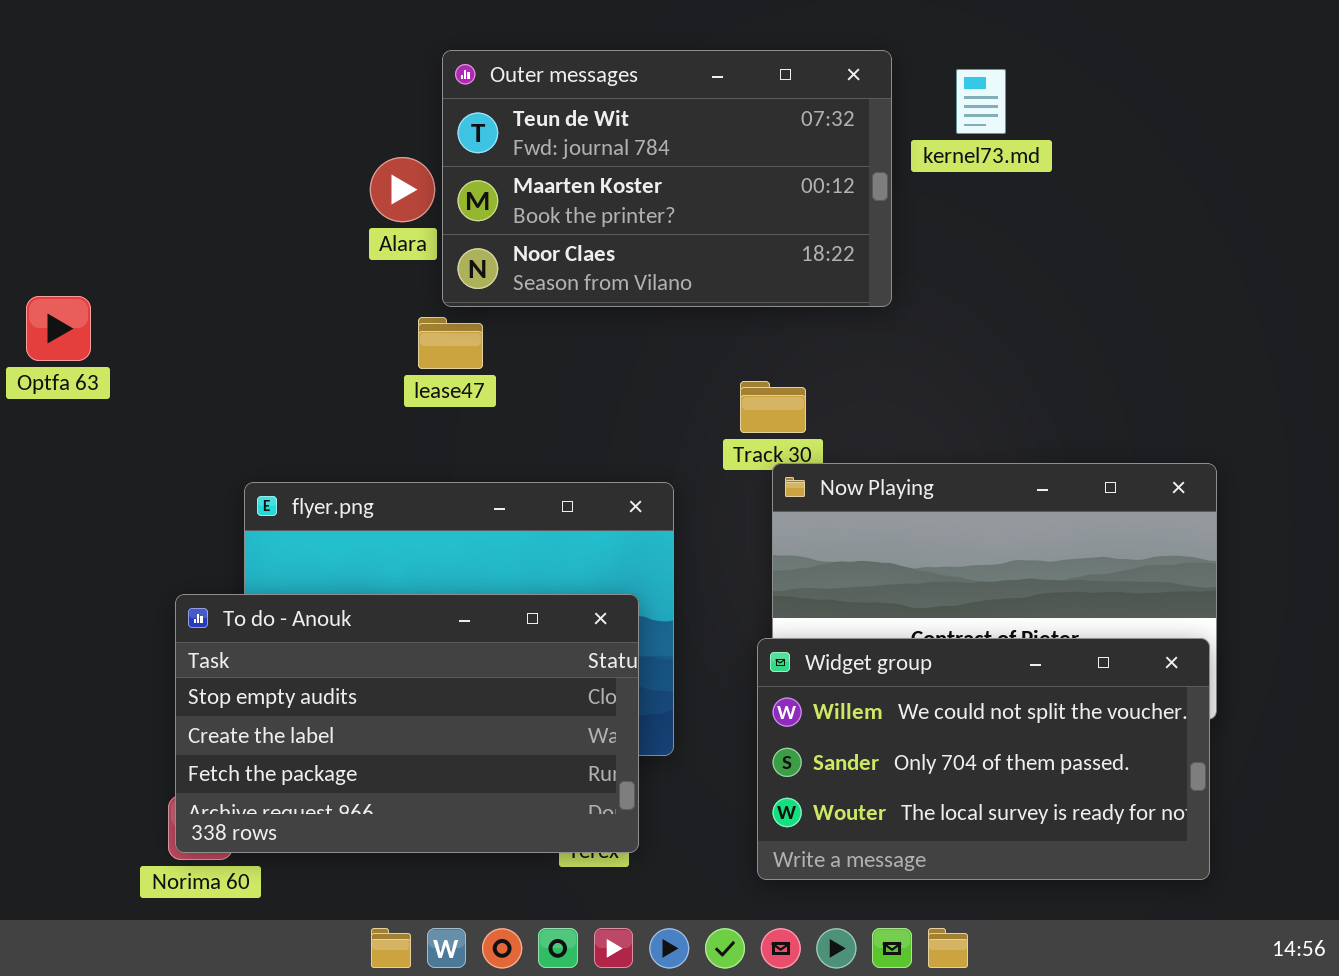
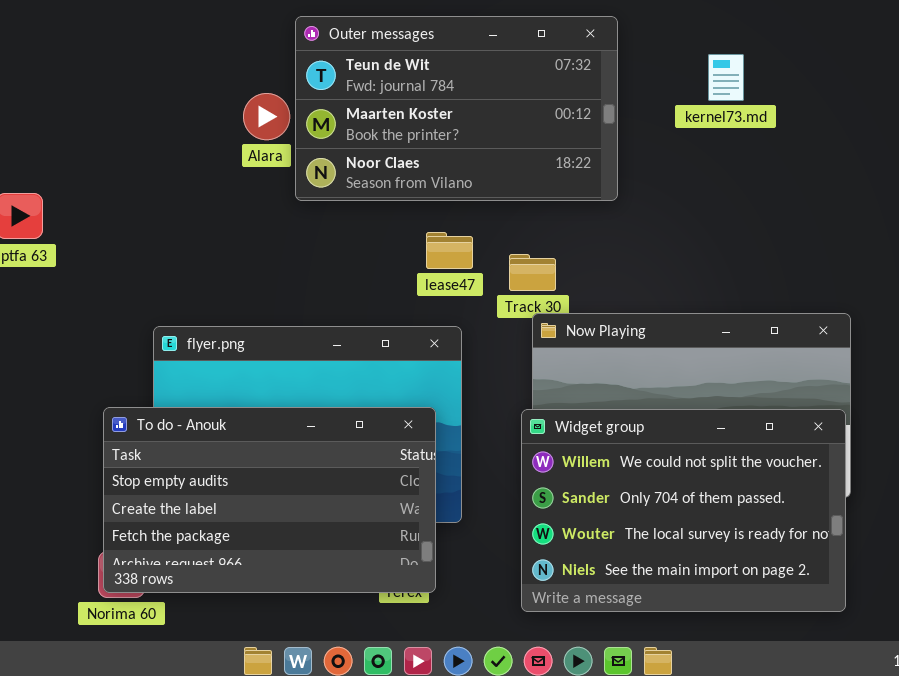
kernel73.md: [956,69,1006,134] -> [708,54,744,101], moved
lease47: [418,317,483,369] -> [426,232,473,269], moved
Widget group: [757,638,1210,880] -> [521,409,846,612], resized

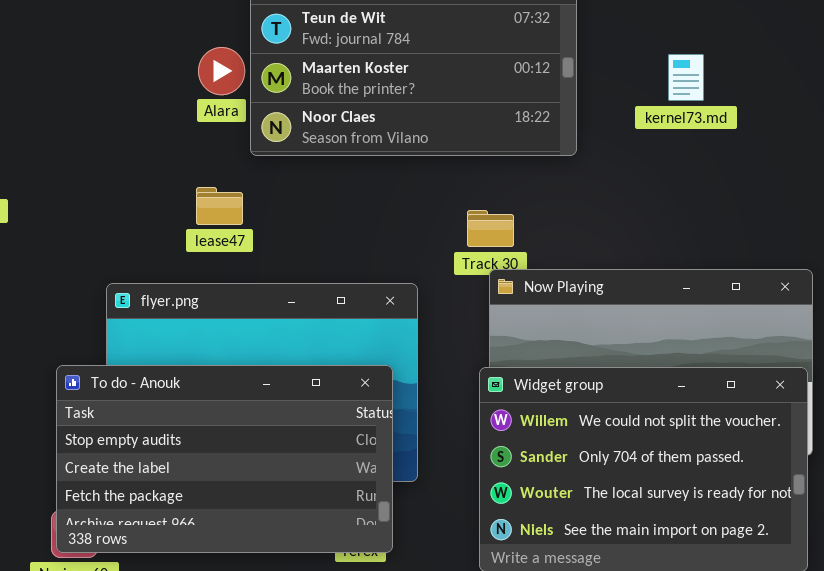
kernel73.md: [708,54,744,101] -> [668,54,704,101], moved
lease47: [426,232,473,269] -> [196,187,243,225], moved

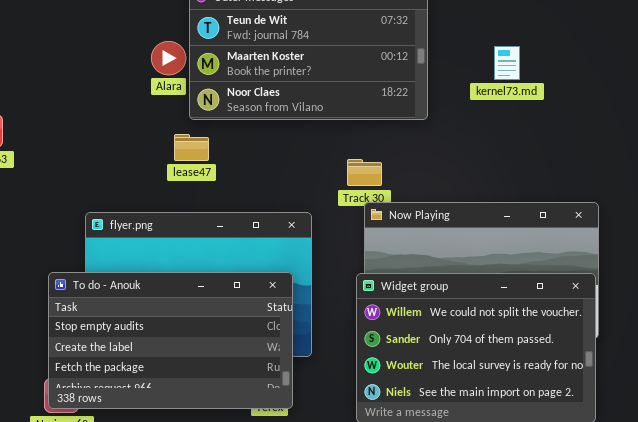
lease47: [196,187,243,225] -> [174,134,209,161], moved

